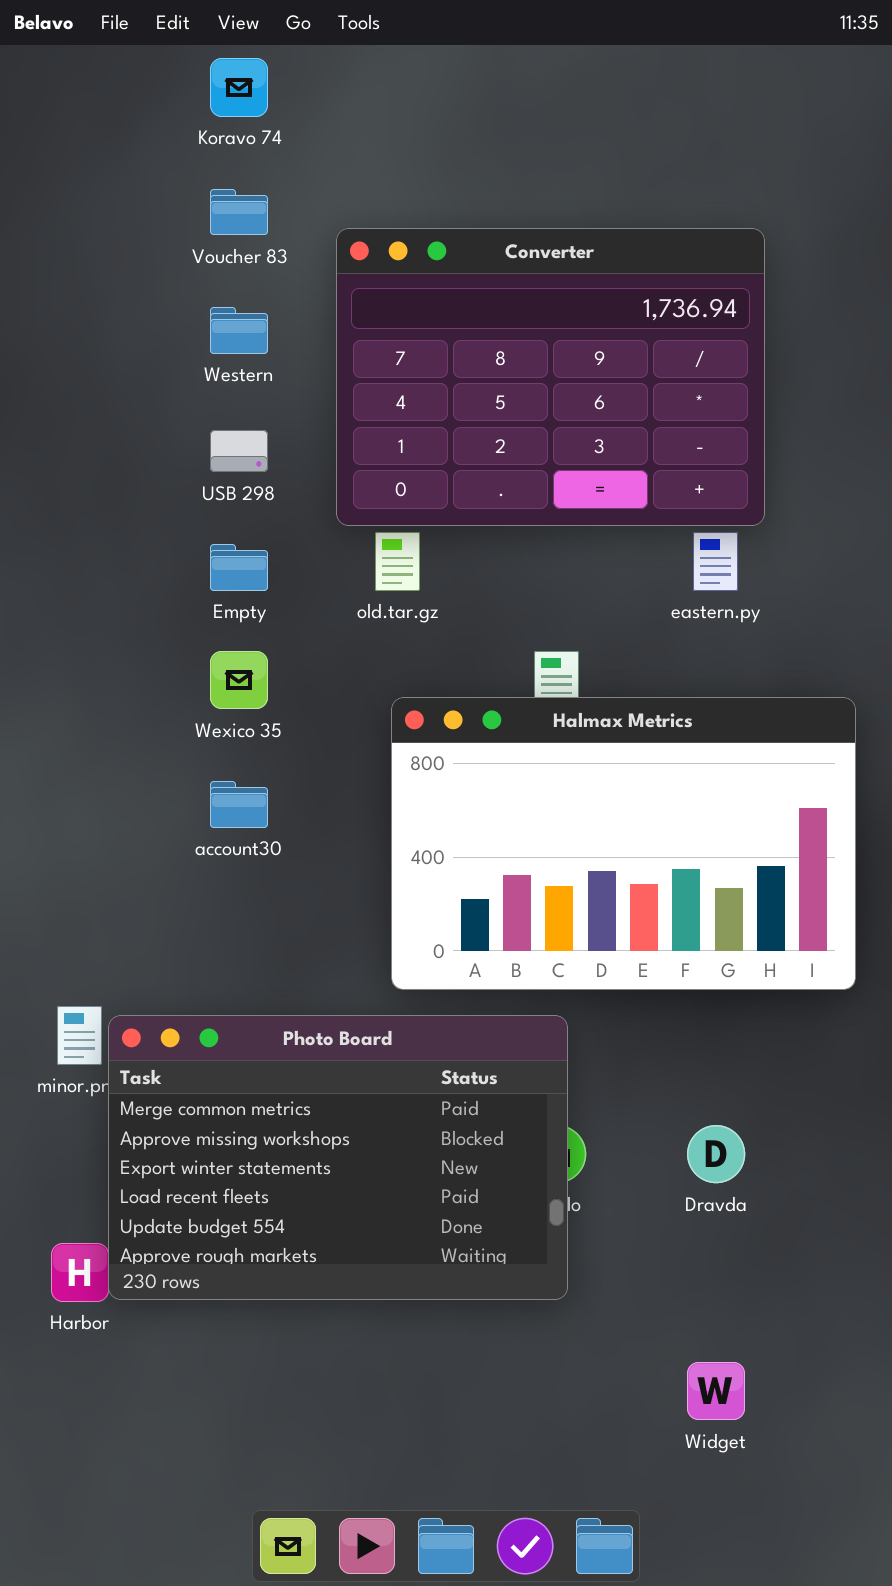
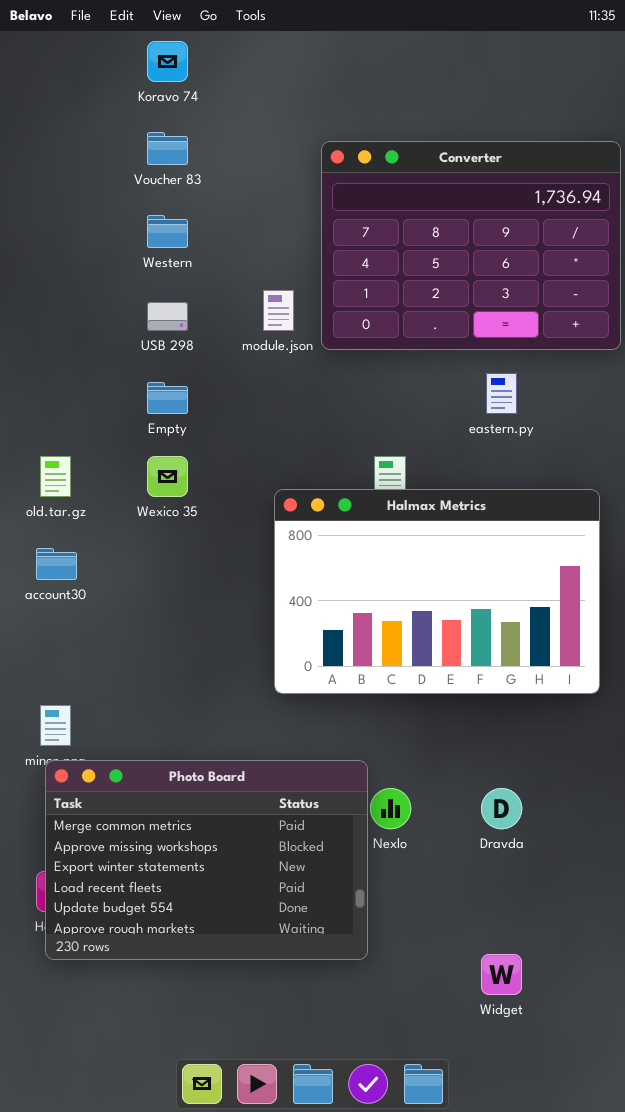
Converter: [336,228,765,526] -> [321,141,621,350], moved
old.tar.gz: [375,532,420,591] -> [40,456,71,497], moved
account30: [210,781,268,828] -> [36,548,77,580], moved
Photo Board: [108,1015,568,1300] -> [45,760,368,960], moved

